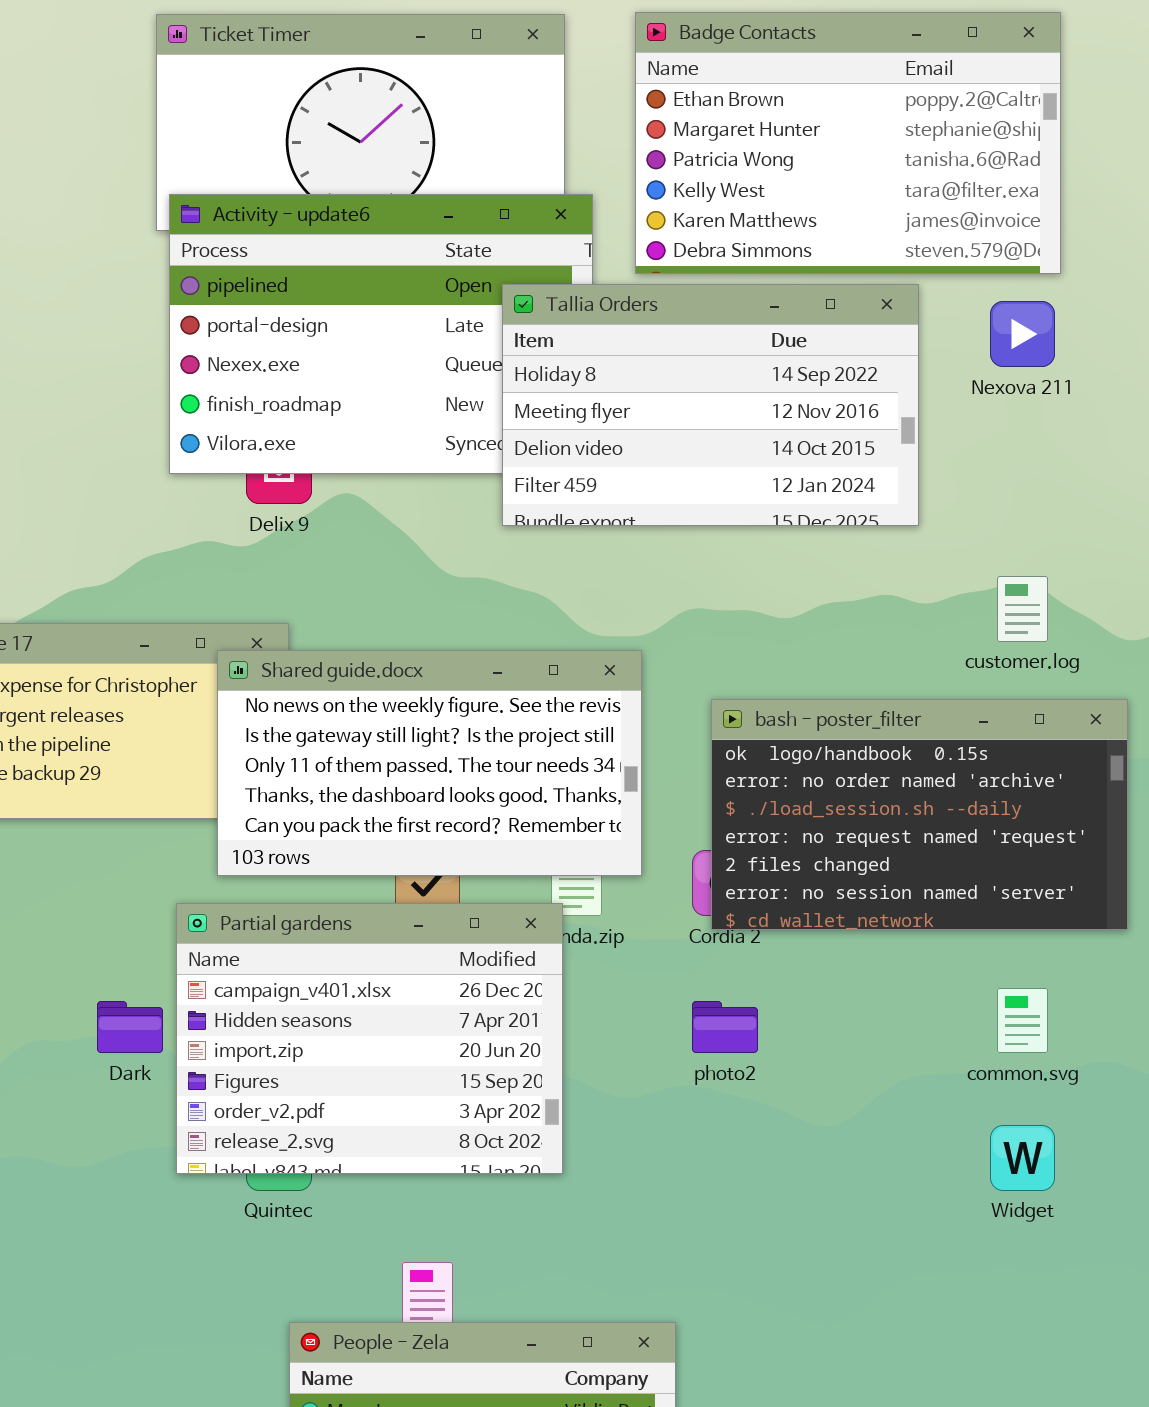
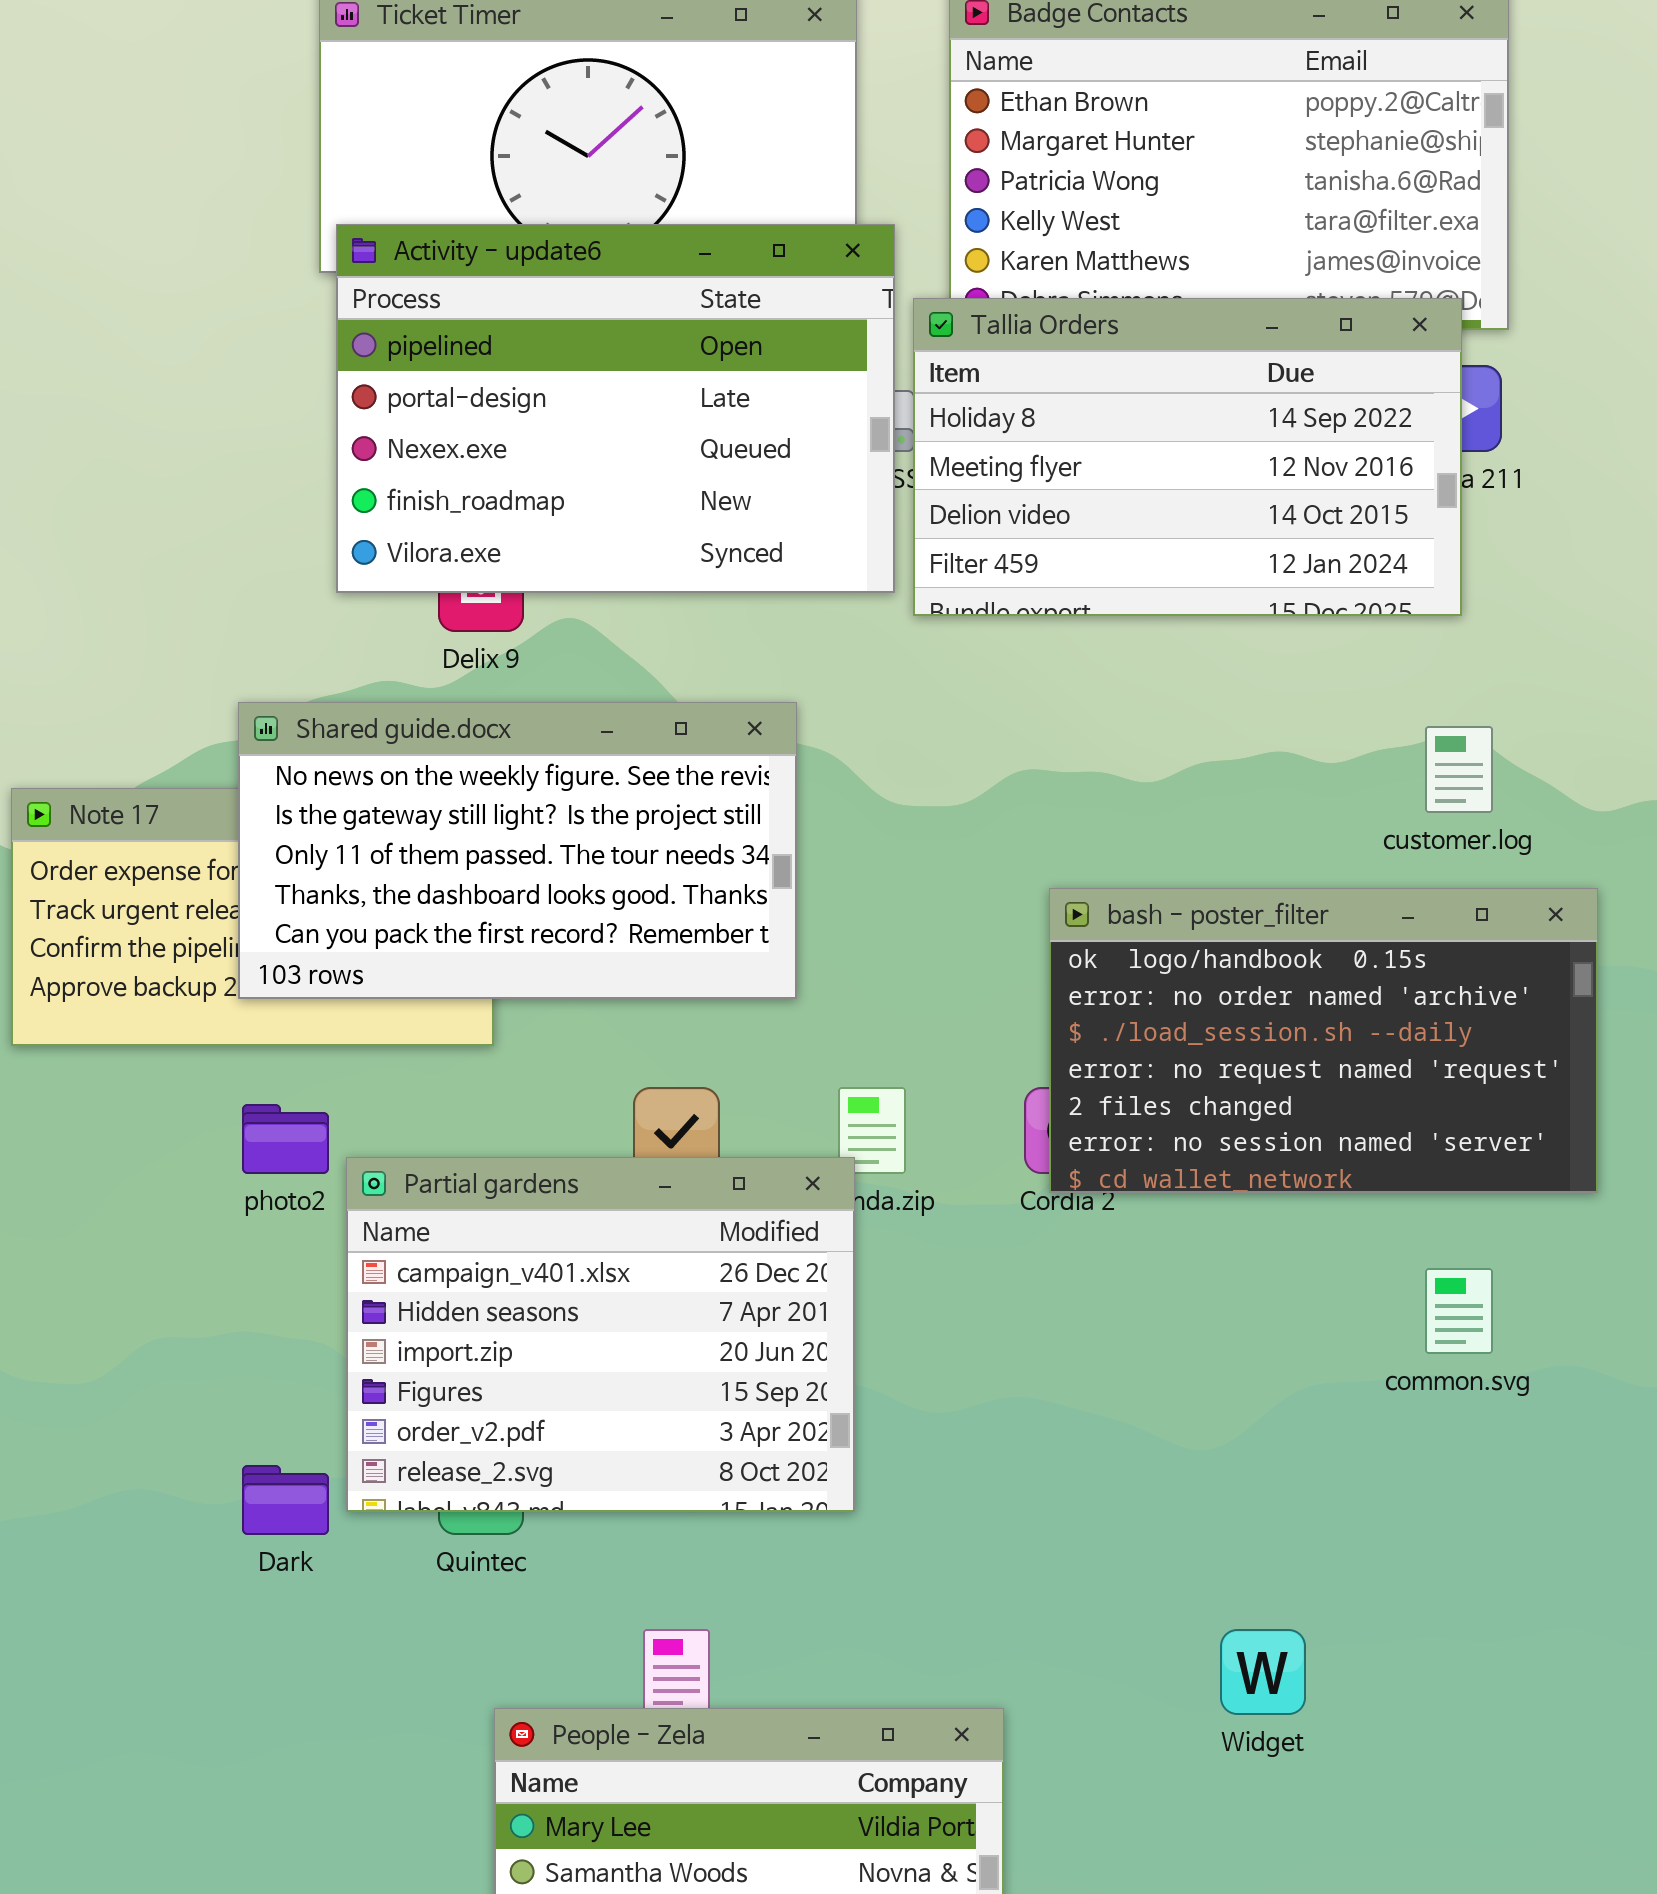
Tallia Orders: [502,284,919,526] -> [913,298,1462,616], moved
Shared guide.docx: [217,650,642,876] -> [238,702,797,999], moved
Dark: [97,1001,163,1053] -> [242,1465,329,1535], moved
photo2: [692,1001,758,1053] -> [242,1104,329,1174], moved
Widget: [990,1125,1055,1191] -> [1220,1629,1306,1715], moved

